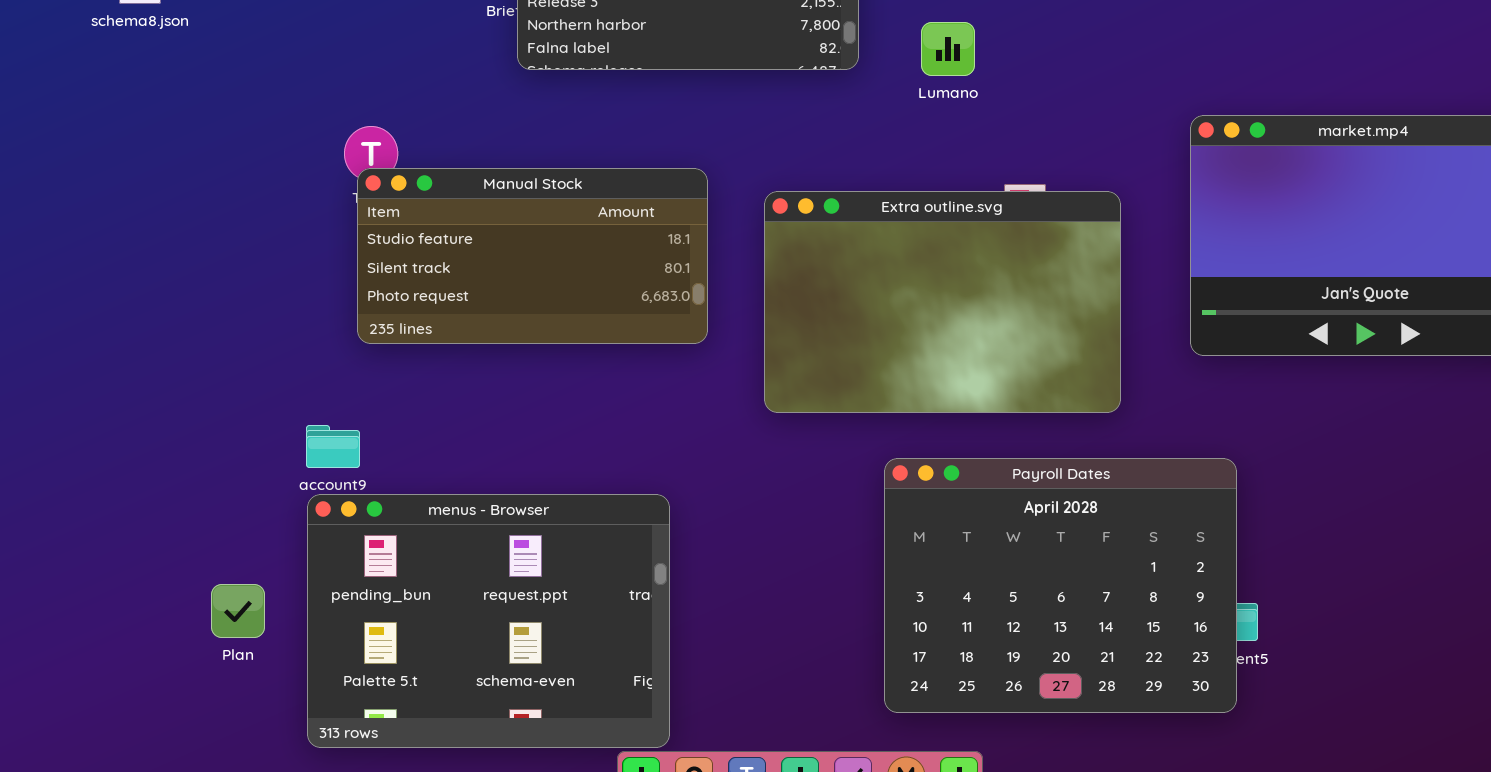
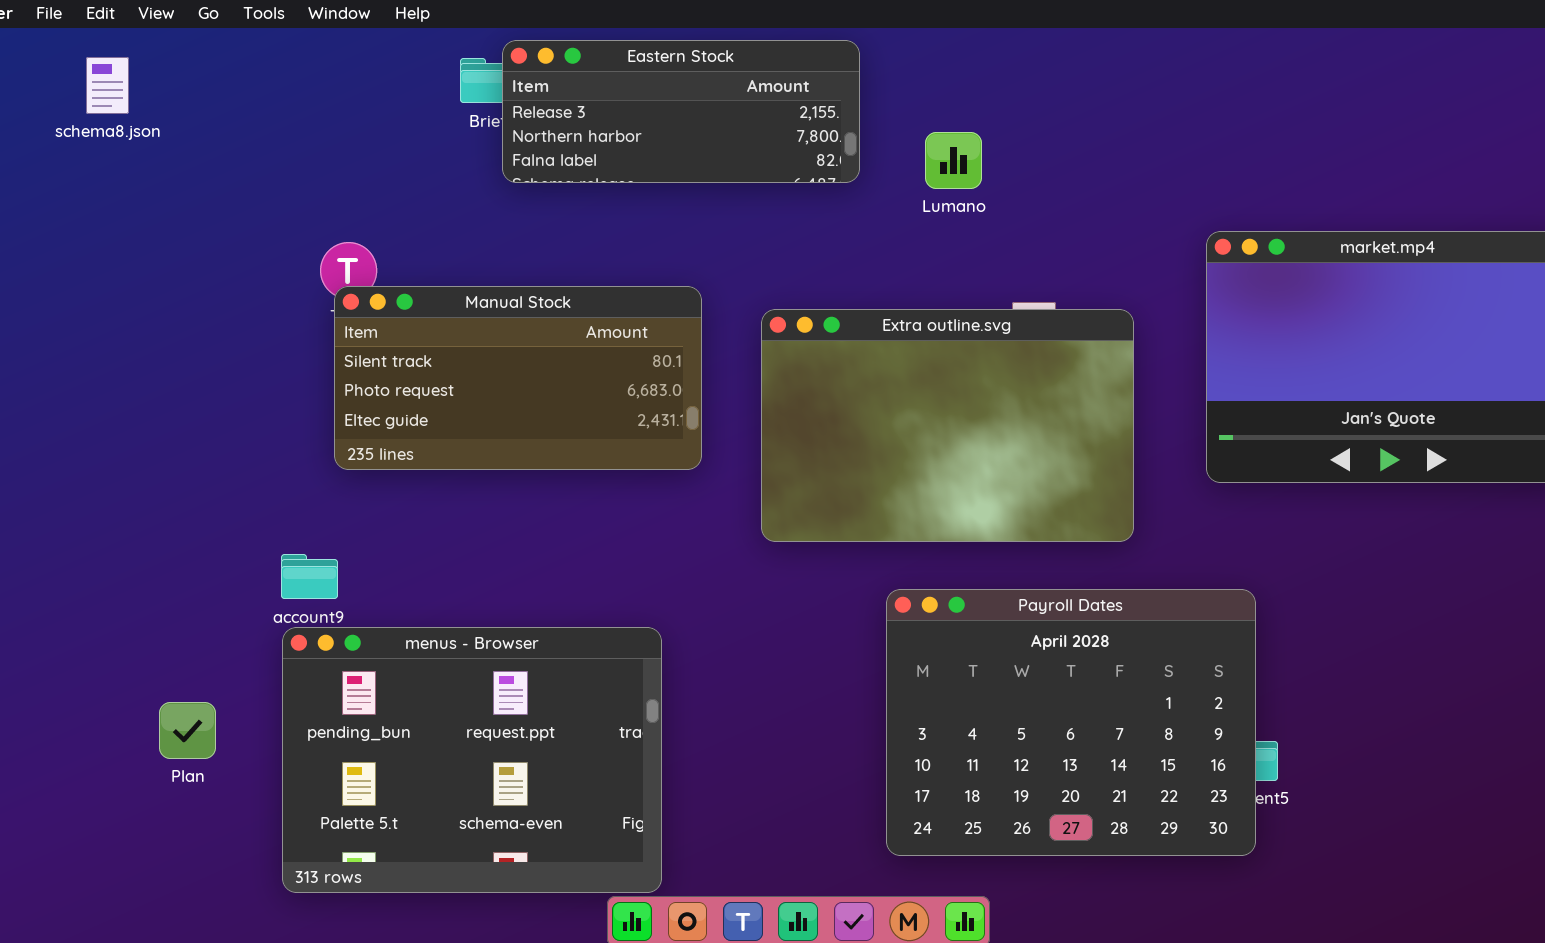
Manual Stock: [357,168,708,344] -> [334,286,702,470], scrolled down 1 row
Plan: [211,584,265,638] -> [159,702,216,759], moved

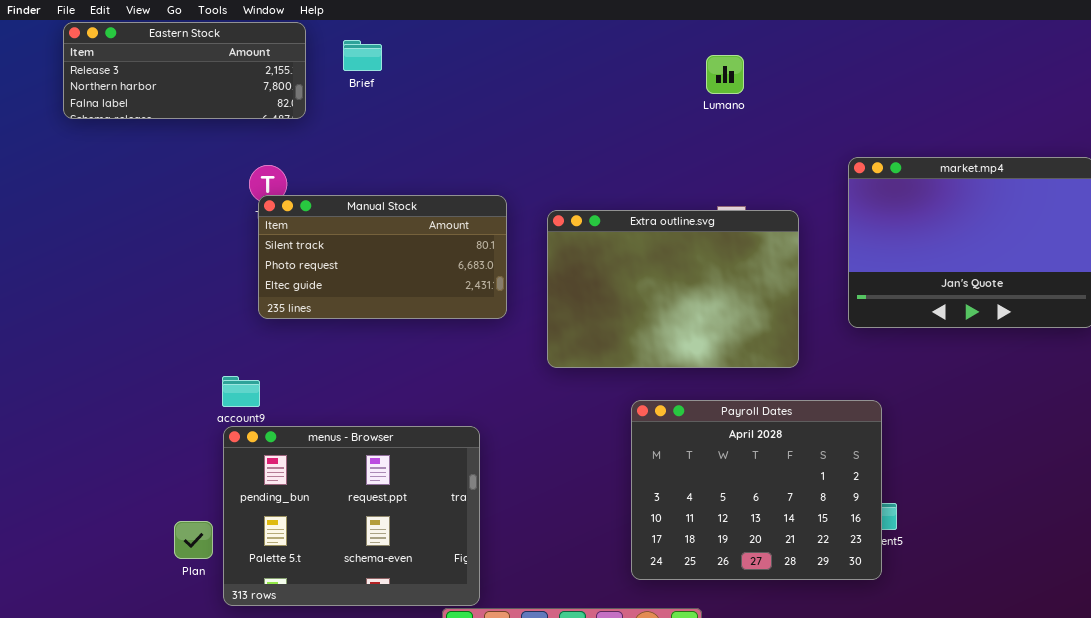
Eastern Stock: [502,40,860,183] -> [63,22,306,119], moved
Lumano: [925,132,982,189] -> [706,55,744,94], moved
Plan: [159,702,216,759] -> [174,521,213,559], moved

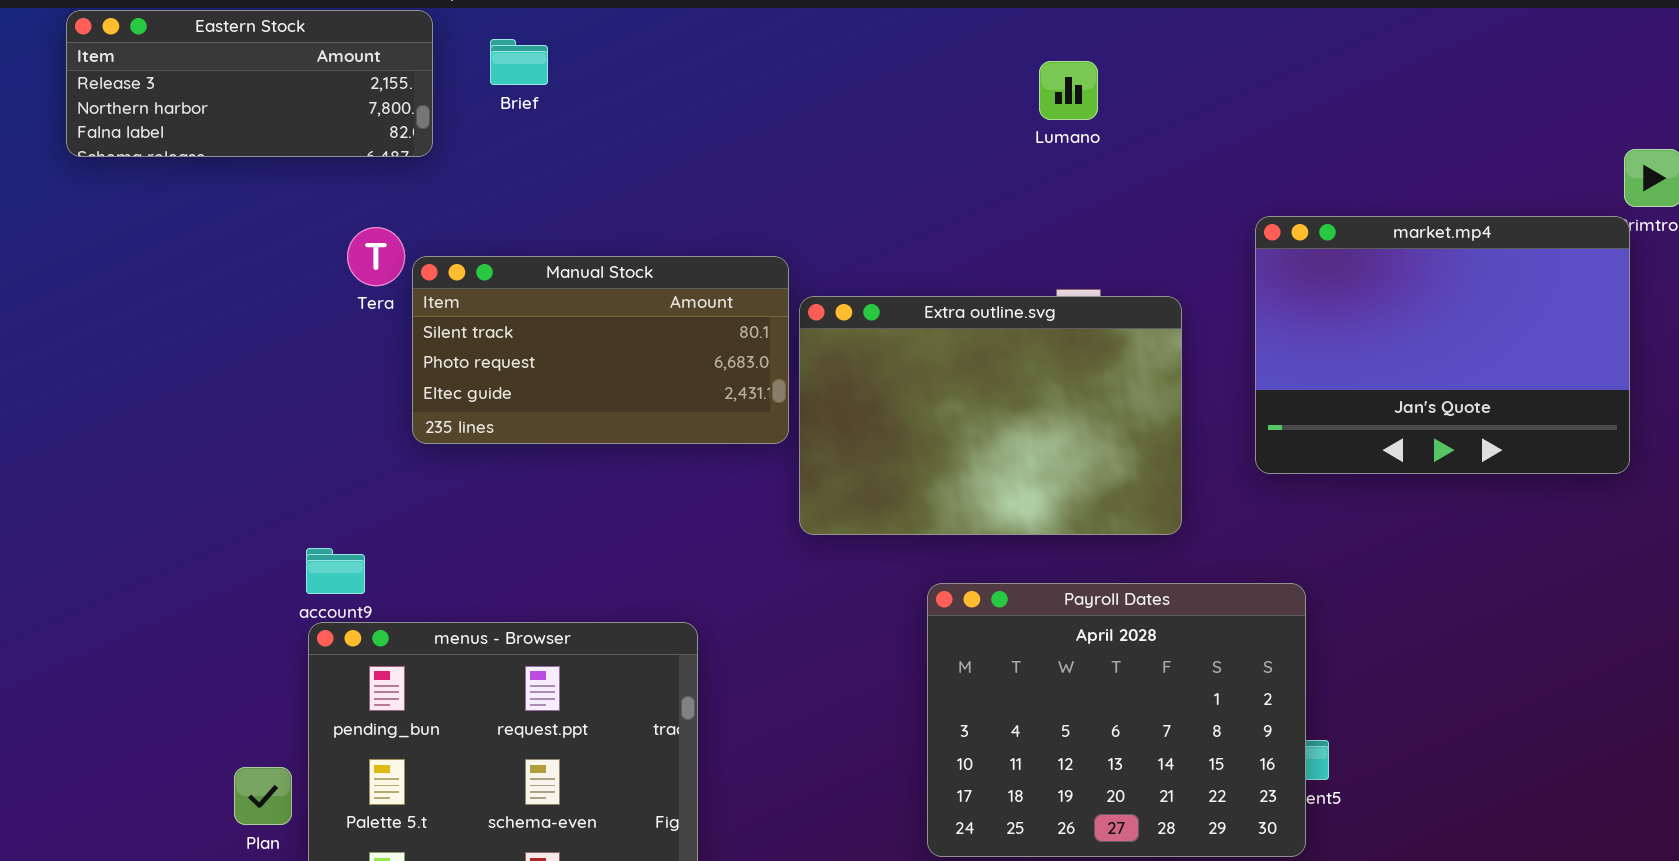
Manual Stock: [258,195,507,319] -> [412,256,789,444], moved

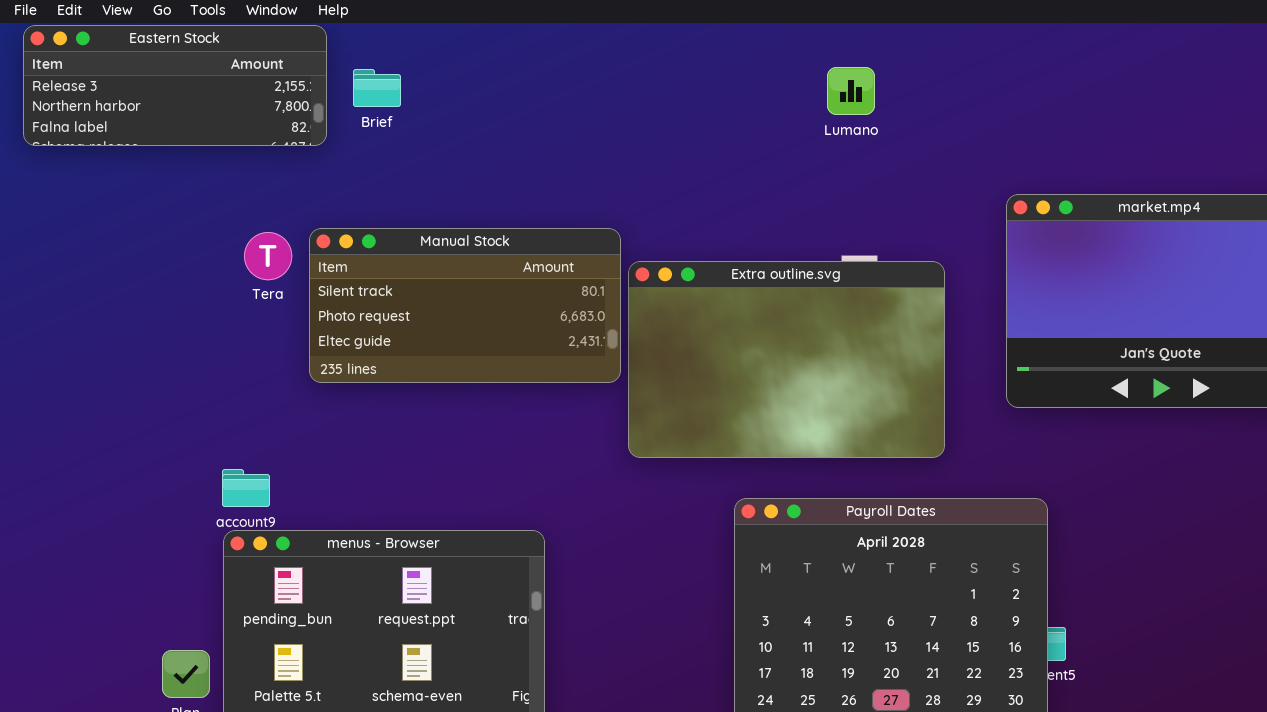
Brief: [490,39,548,85] -> [353,69,401,107], moved
Tera: [347,227,405,286] -> [244,232,292,280], moved

